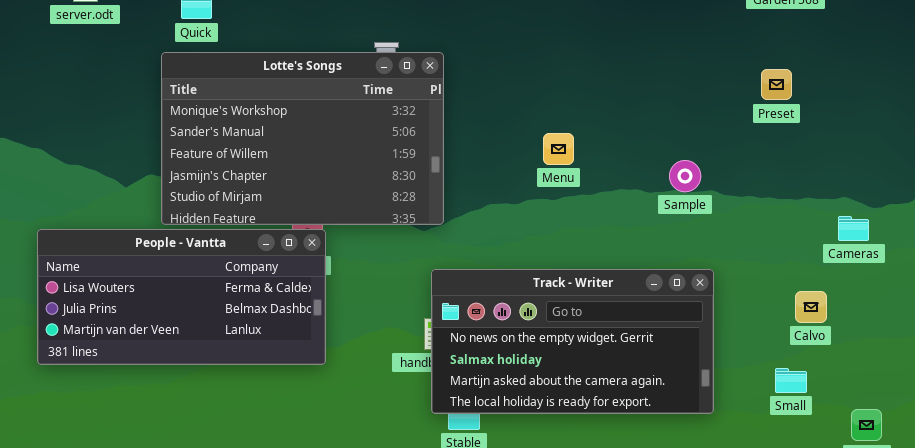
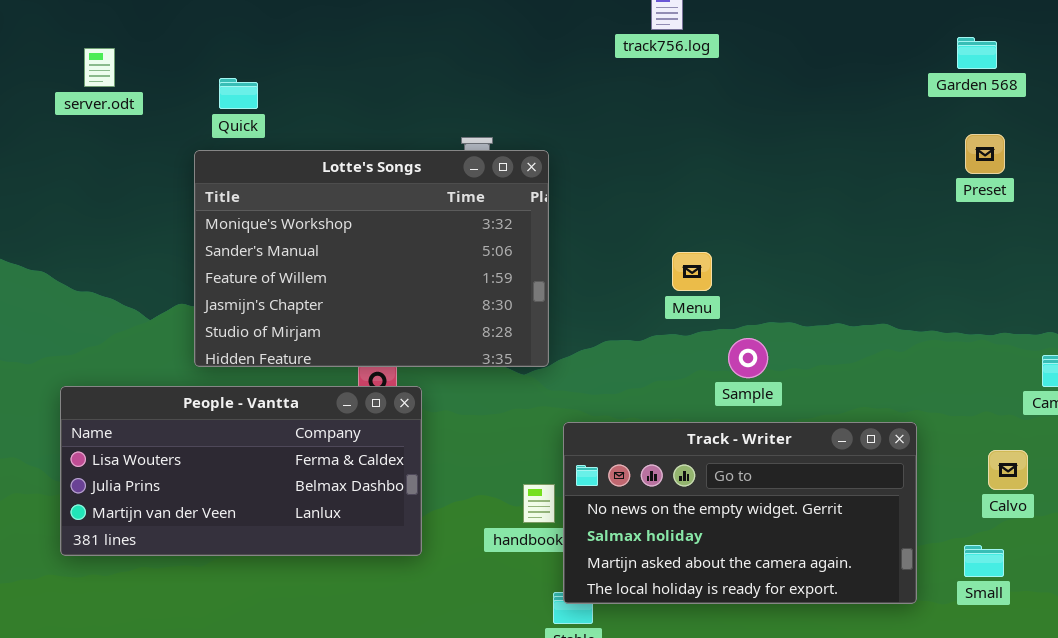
Preset: [761,69,792,100] -> [965,134,1005,174], moved
Sample: [669,160,701,192] -> [728,338,768,378], moved
People - Vantta: [37,229,326,365] -> [60,386,422,556], moved
Track - Writer: [431,269,714,414] -> [563,422,917,604], moved

